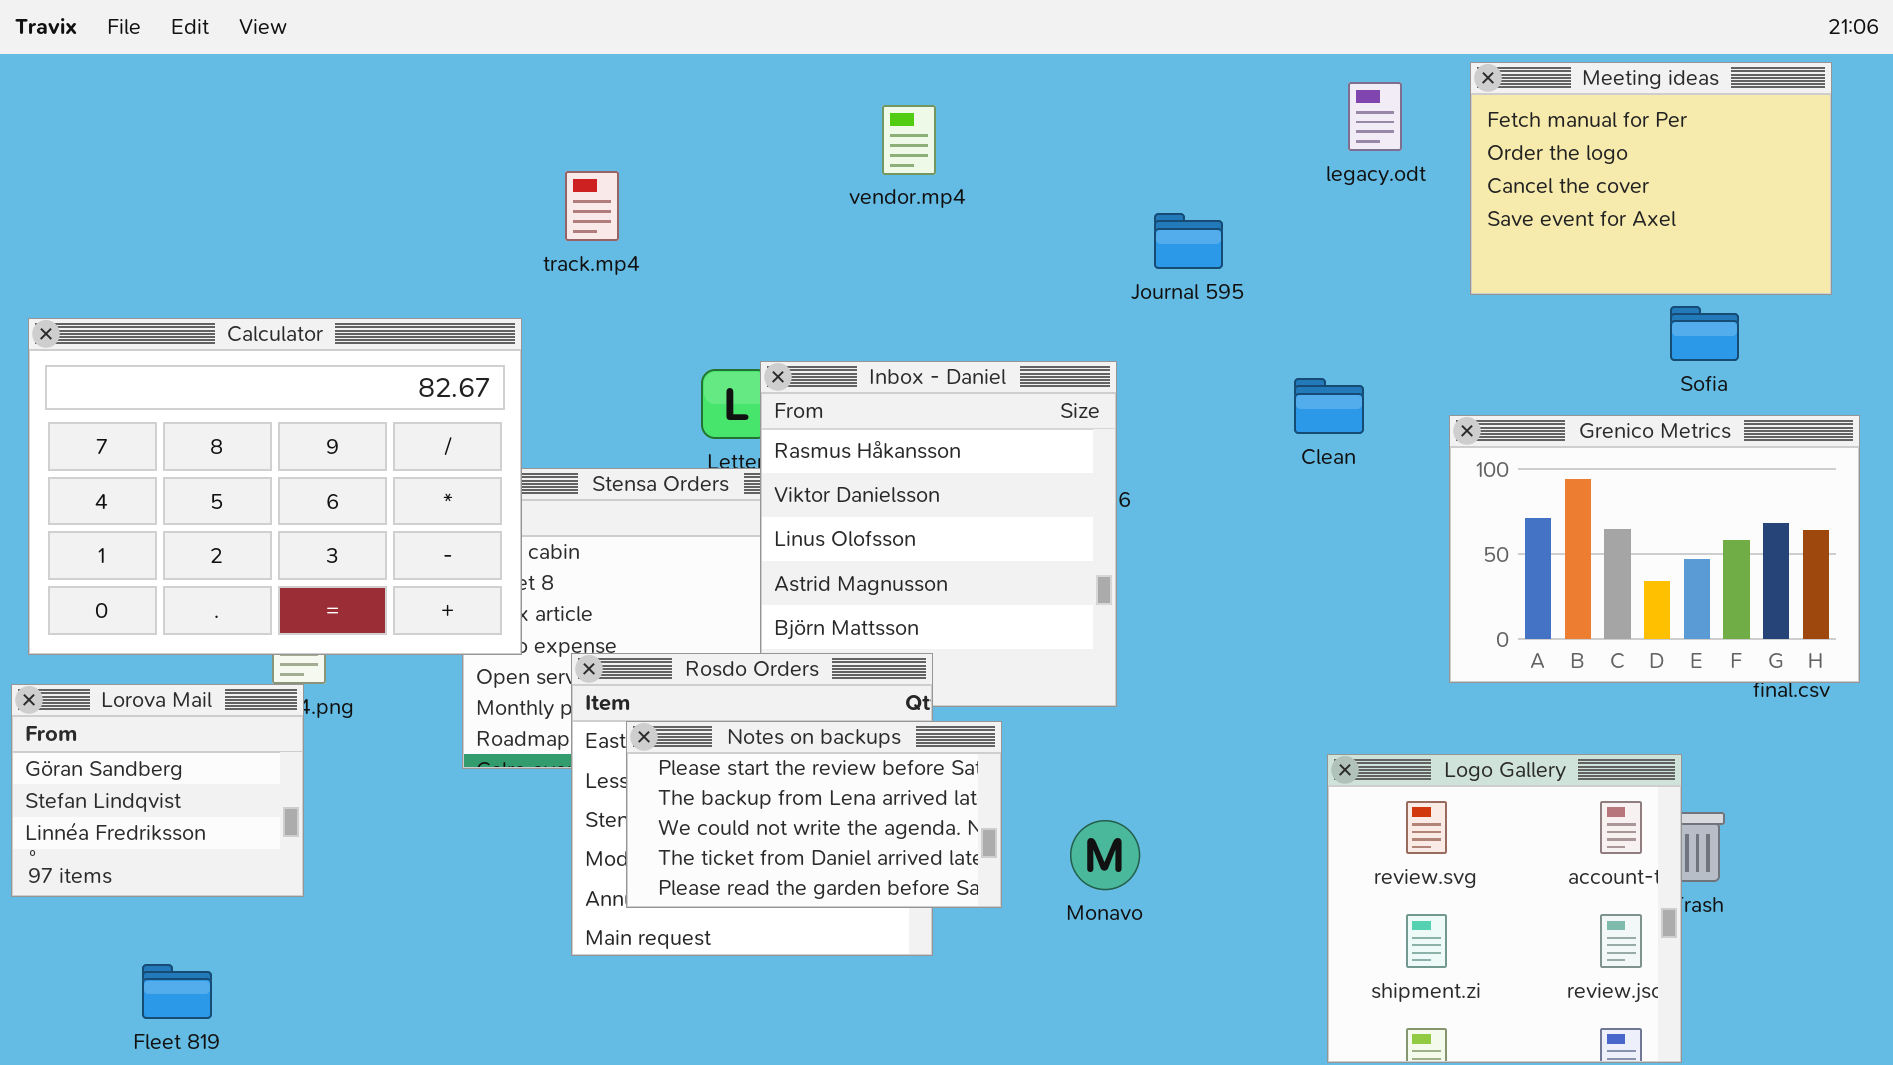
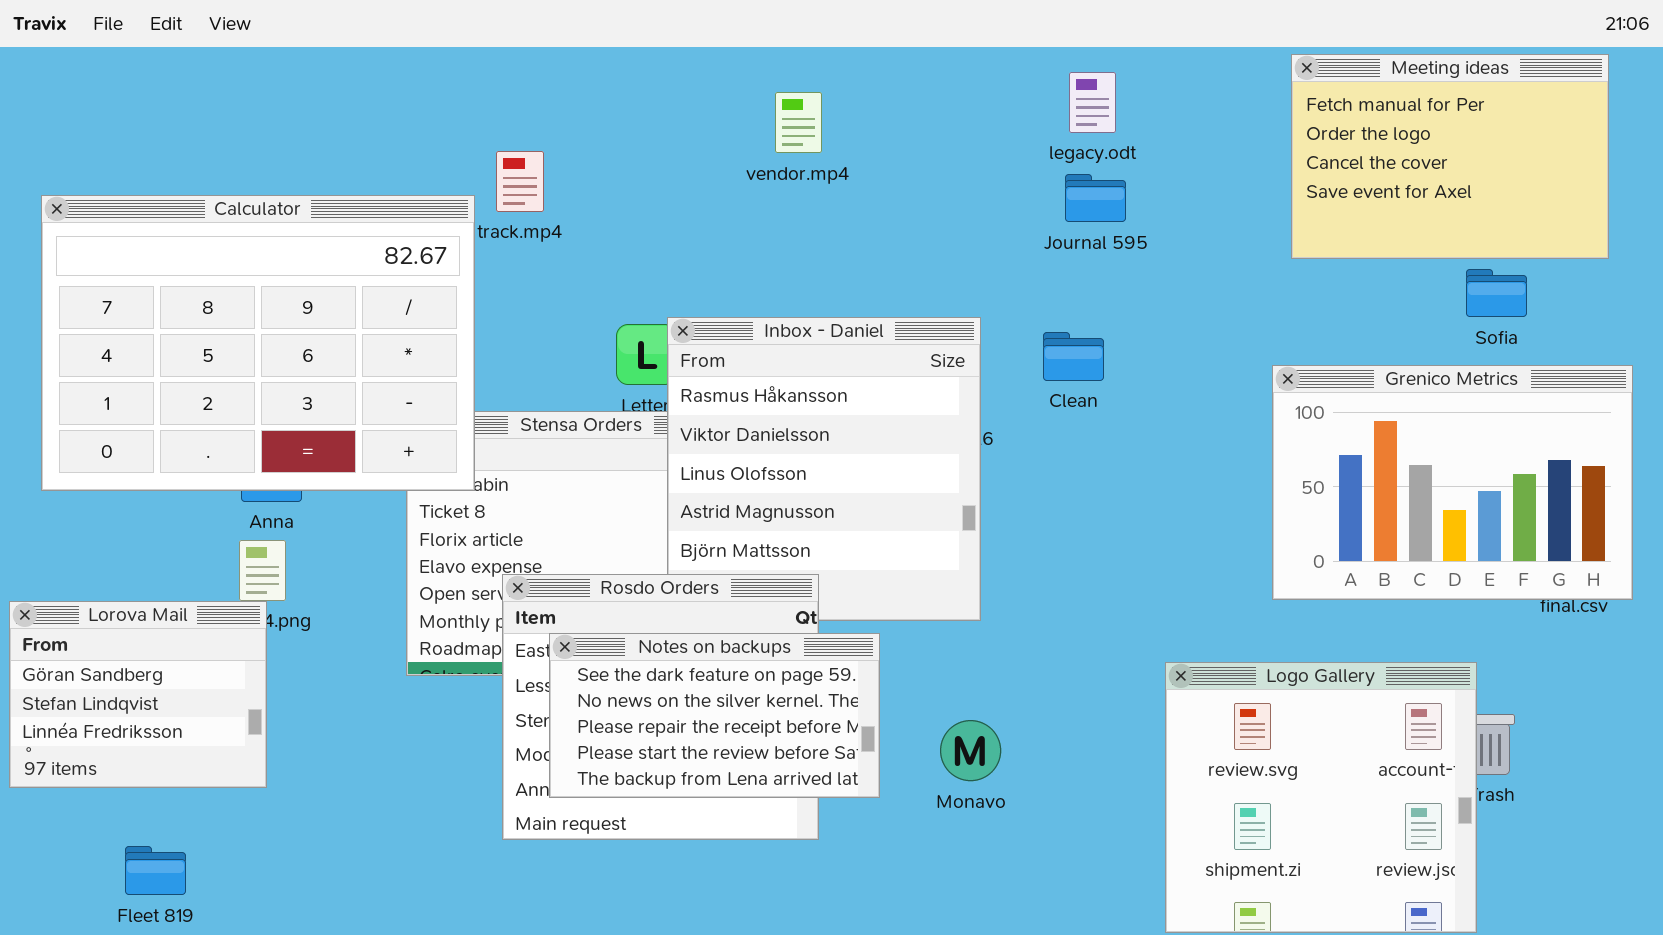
legacy.odt: [1348,82,1402,151] -> [1069,72,1116,133], moved
Journal 595: [1154,213,1223,269] -> [1065,174,1126,222], moved
Calculator: [28,318,522,655] -> [41,195,475,491], moved
Clean: [1294,378,1364,434] -> [1043,332,1104,381], moved
Notes on backups: [626,721,1002,908] -> [549,633,880,798], scrolled up 3 rows

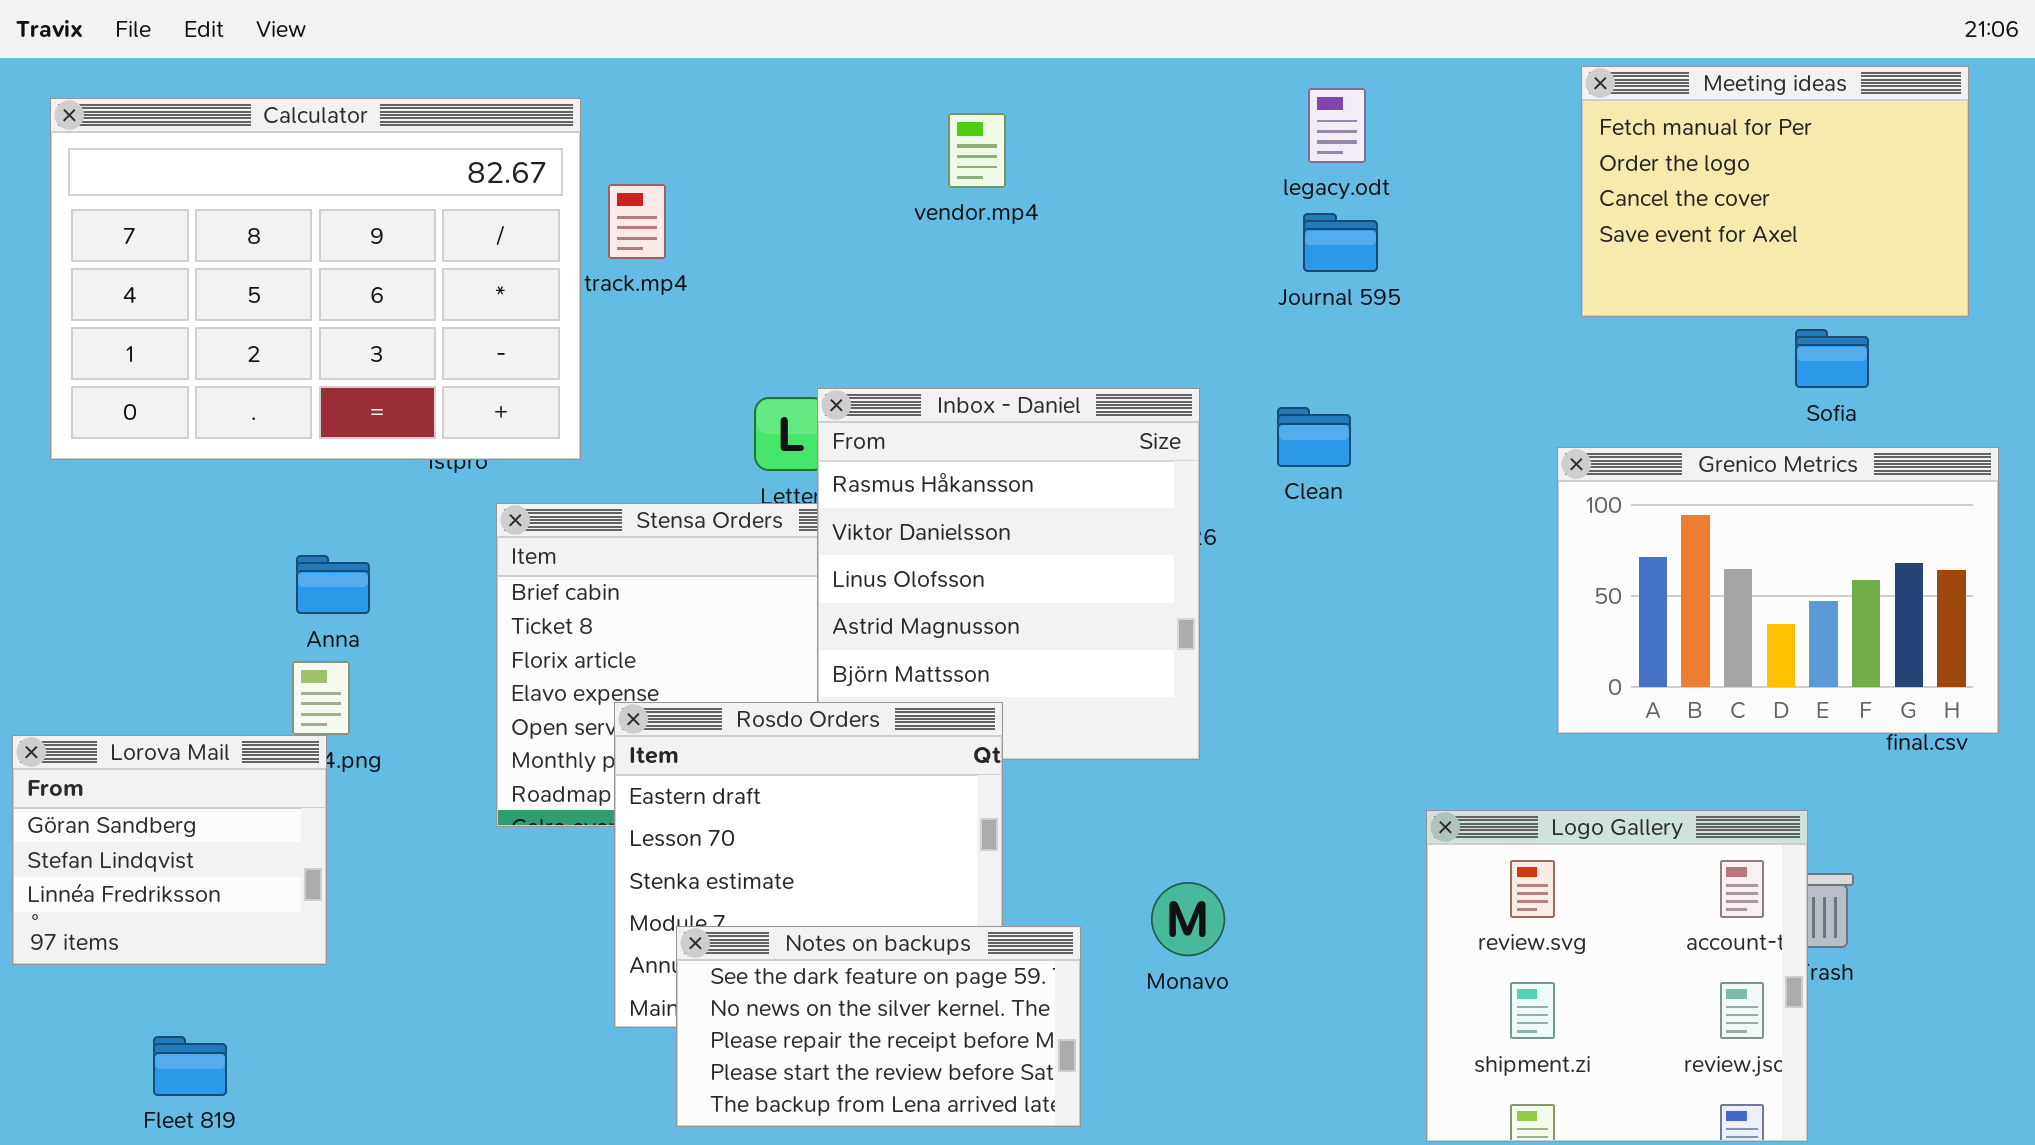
Calculator: [41,195,475,491] -> [50,98,581,460], moved
Notes on backups: [549,633,880,798] -> [676,926,1081,1127], moved

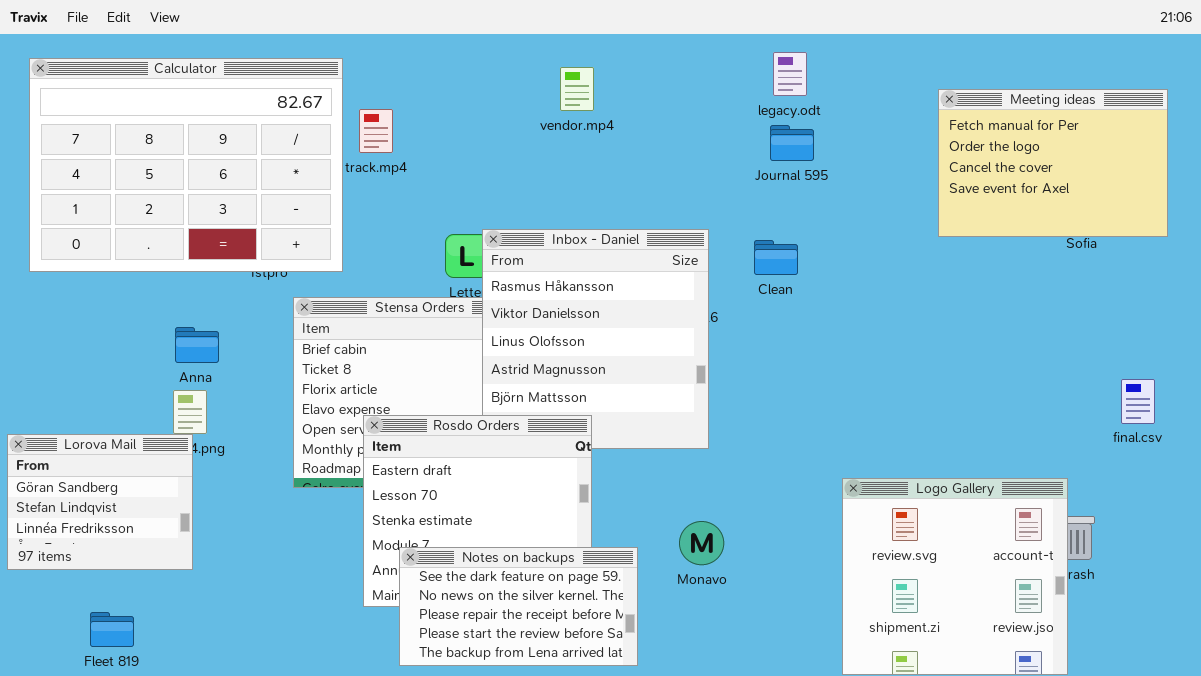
Meeting ideas: [1581,66,1969,317] -> [938,89,1168,237], moved
Grenico Metrics: [1557,447,1999,734] -> none, closed

